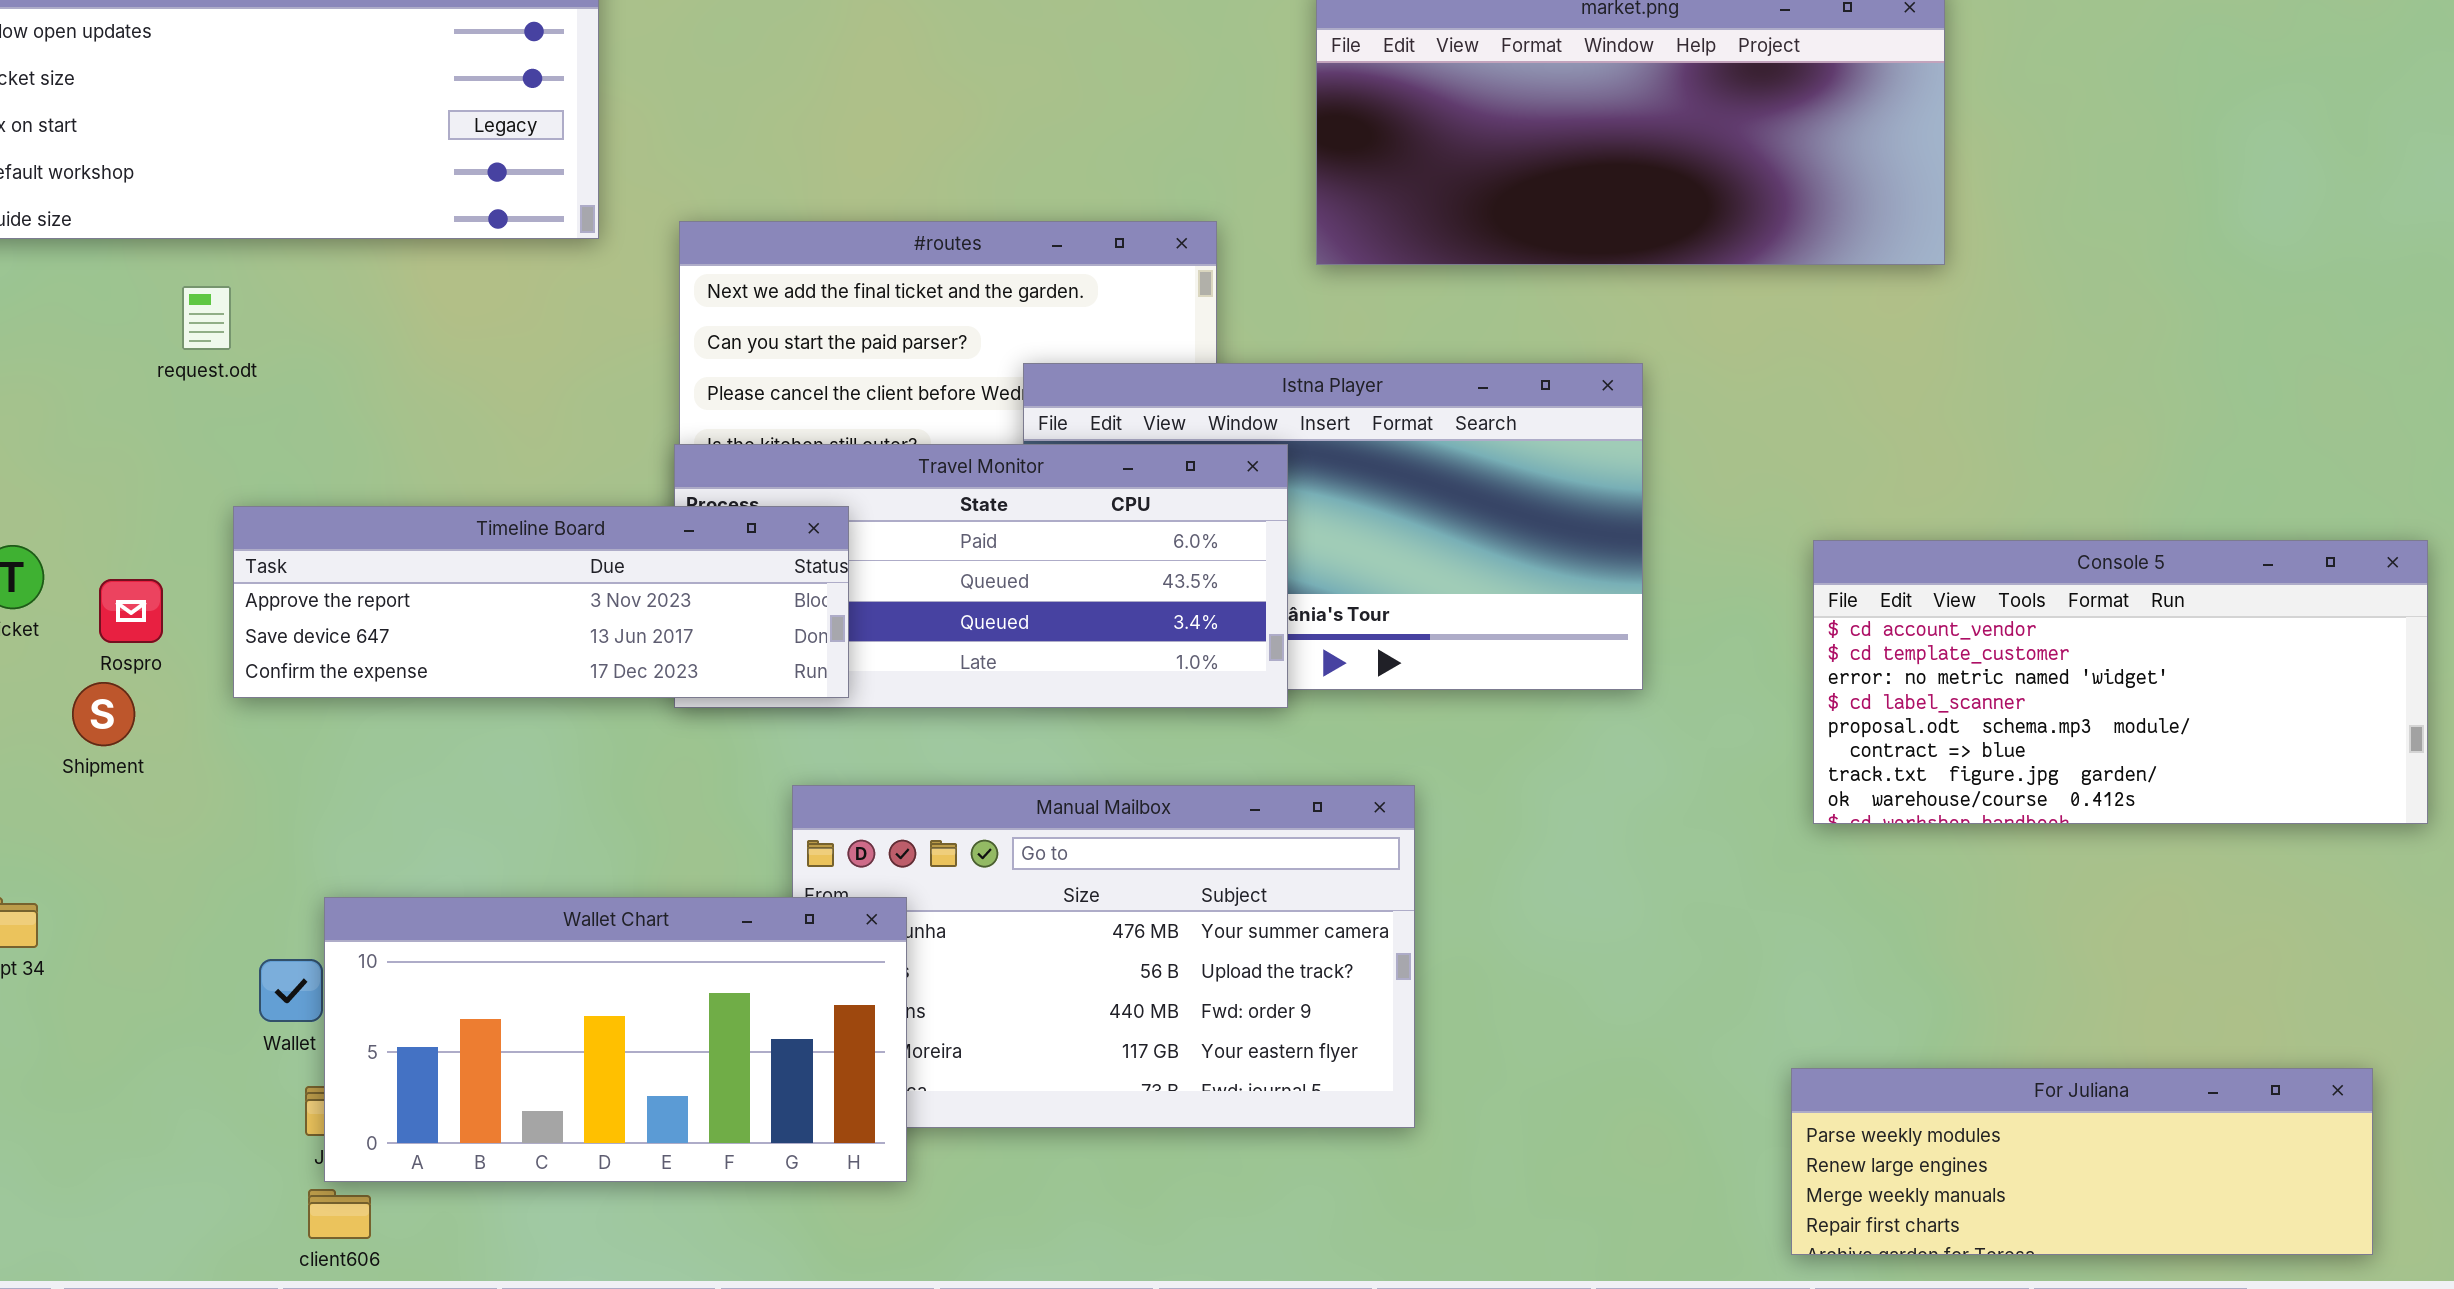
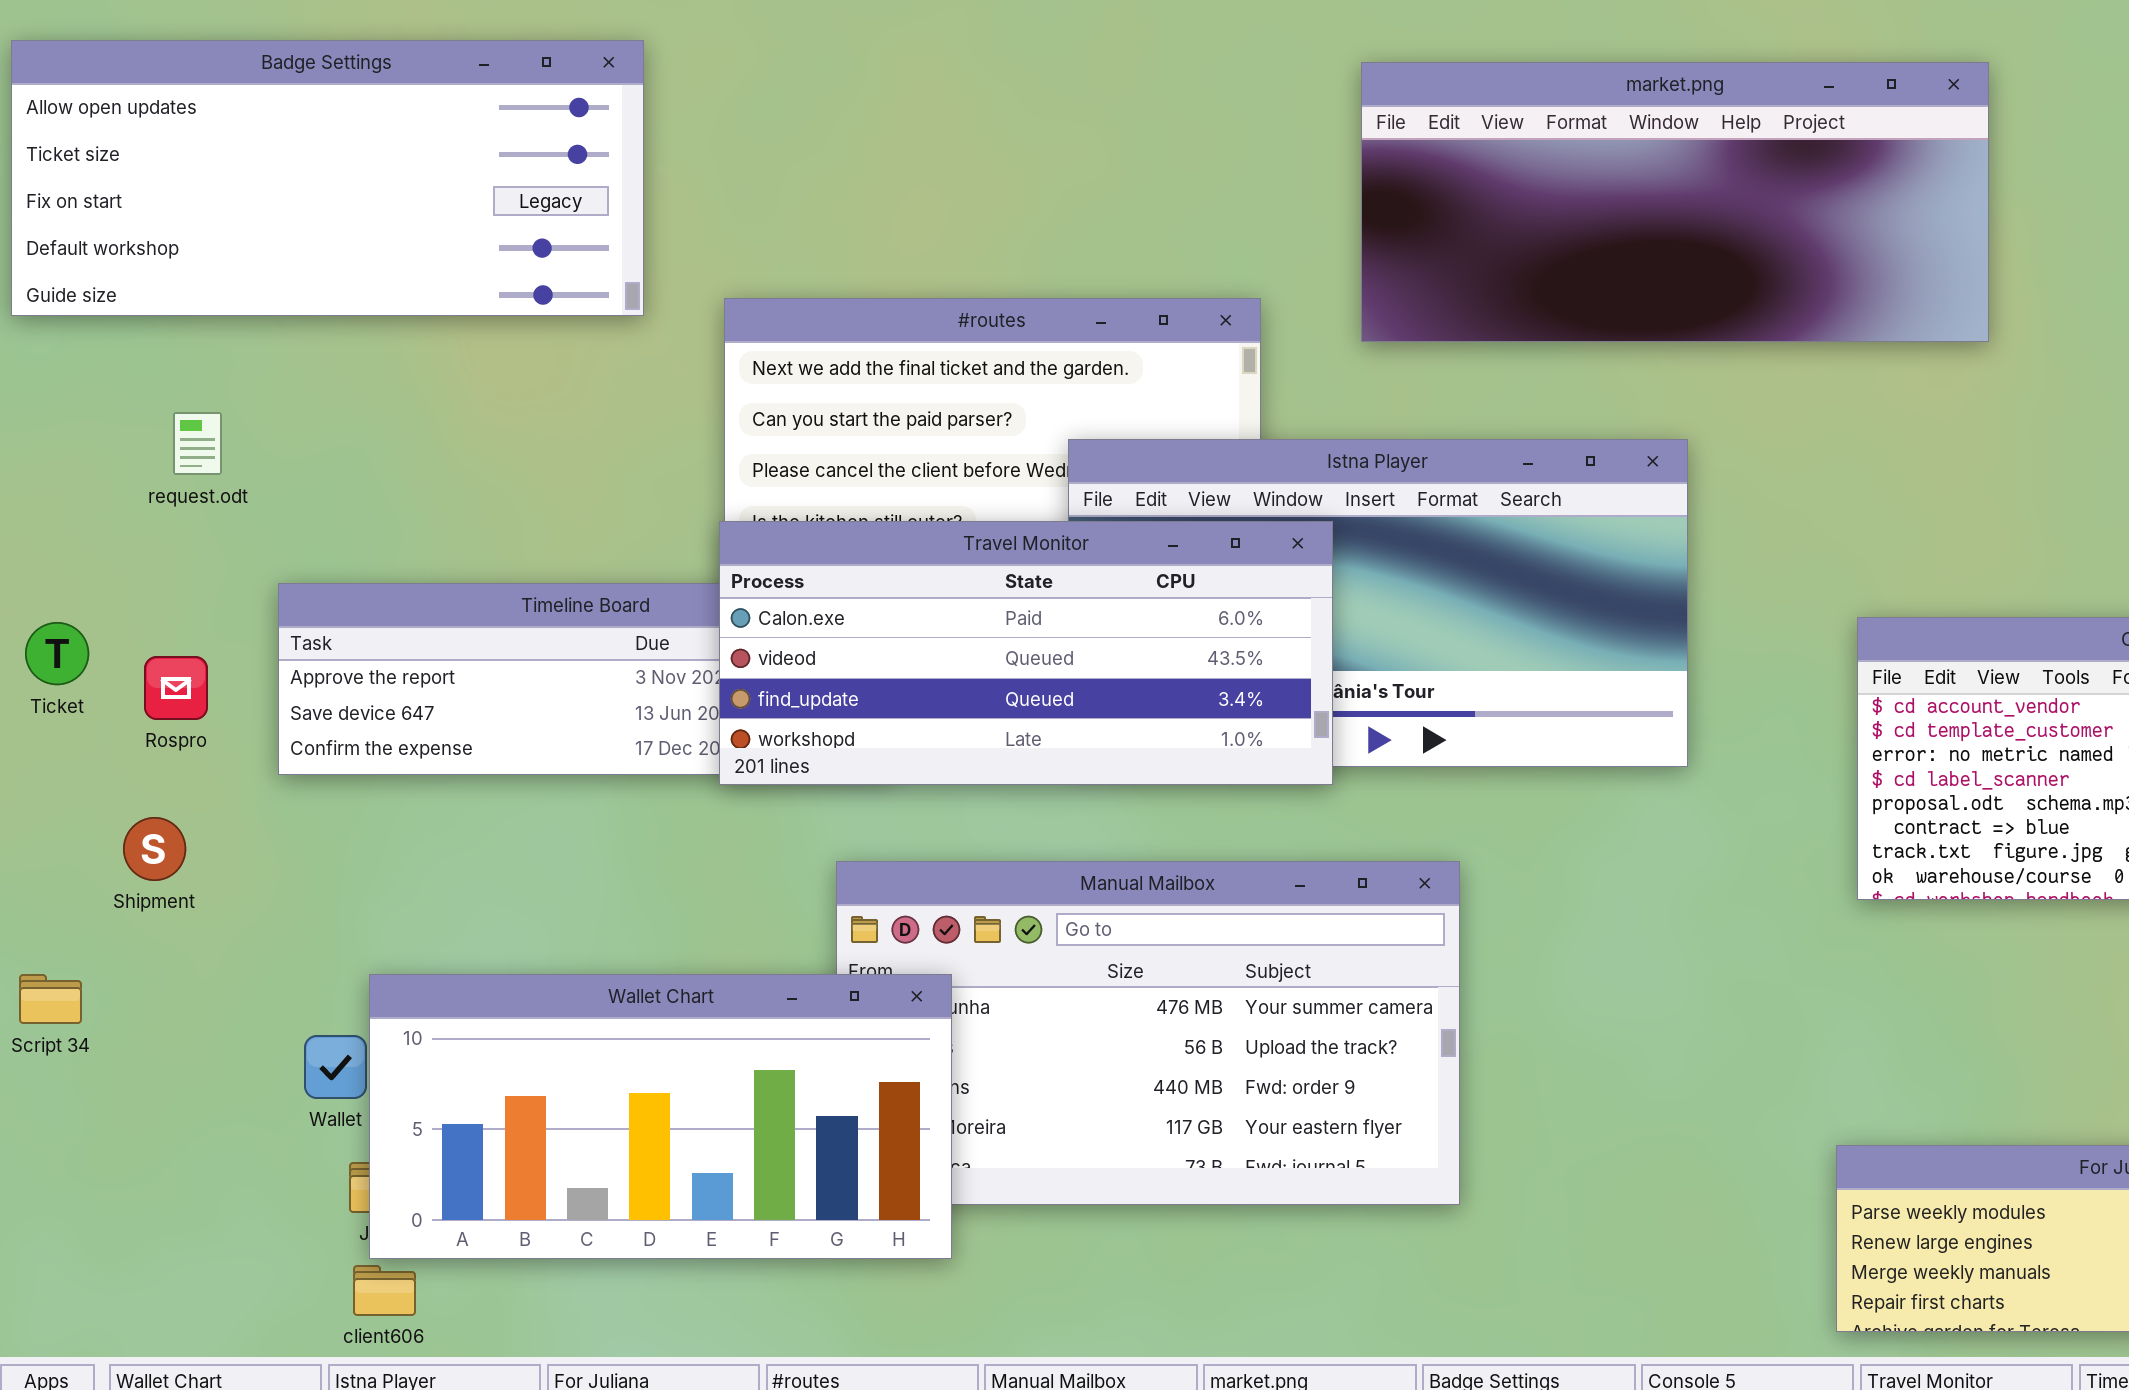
request.odt: [182,286,231,350] -> [173,412,222,475], moved
Travel Monitor: [674,444,1288,708] -> [719,521,1333,785], raised
Shipment: [72,682,135,746] -> [123,817,186,881], moved

